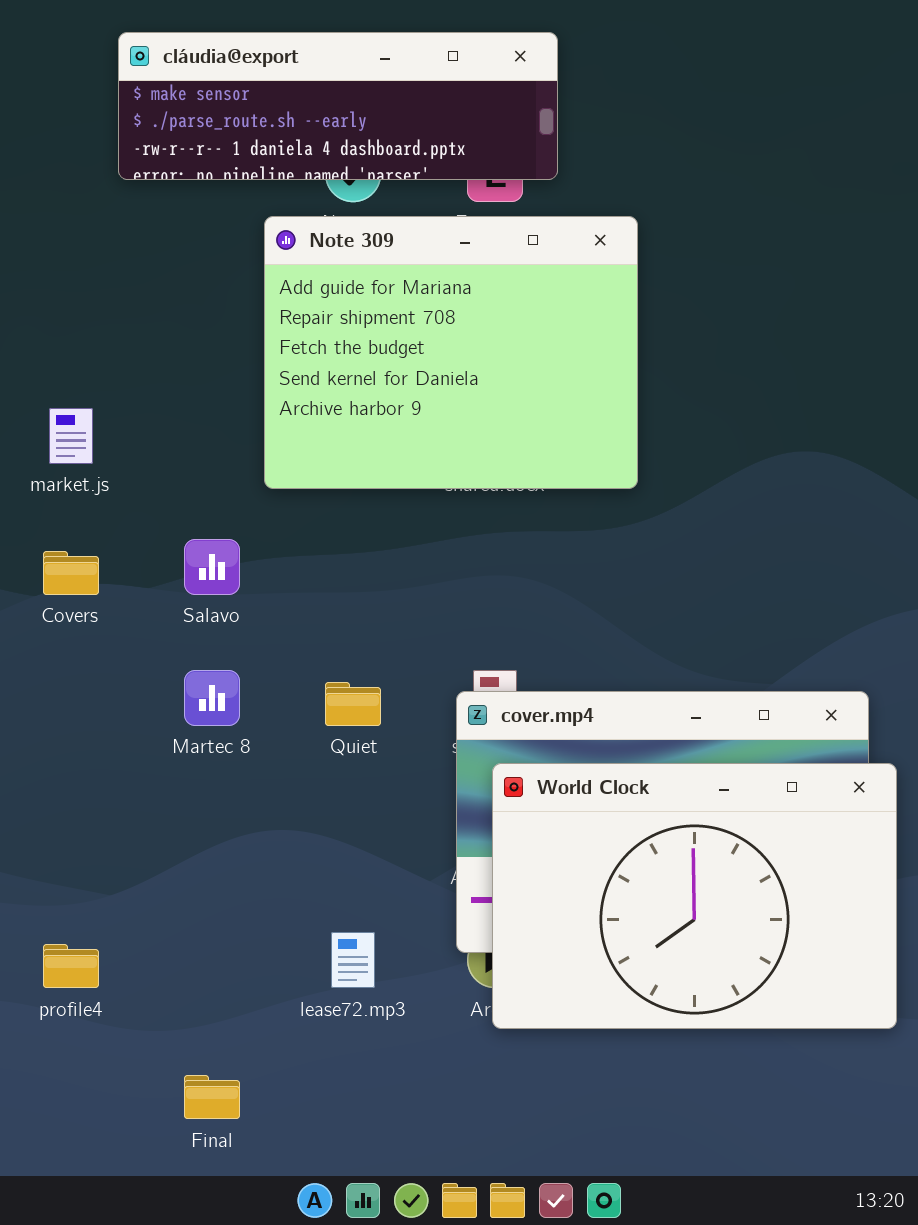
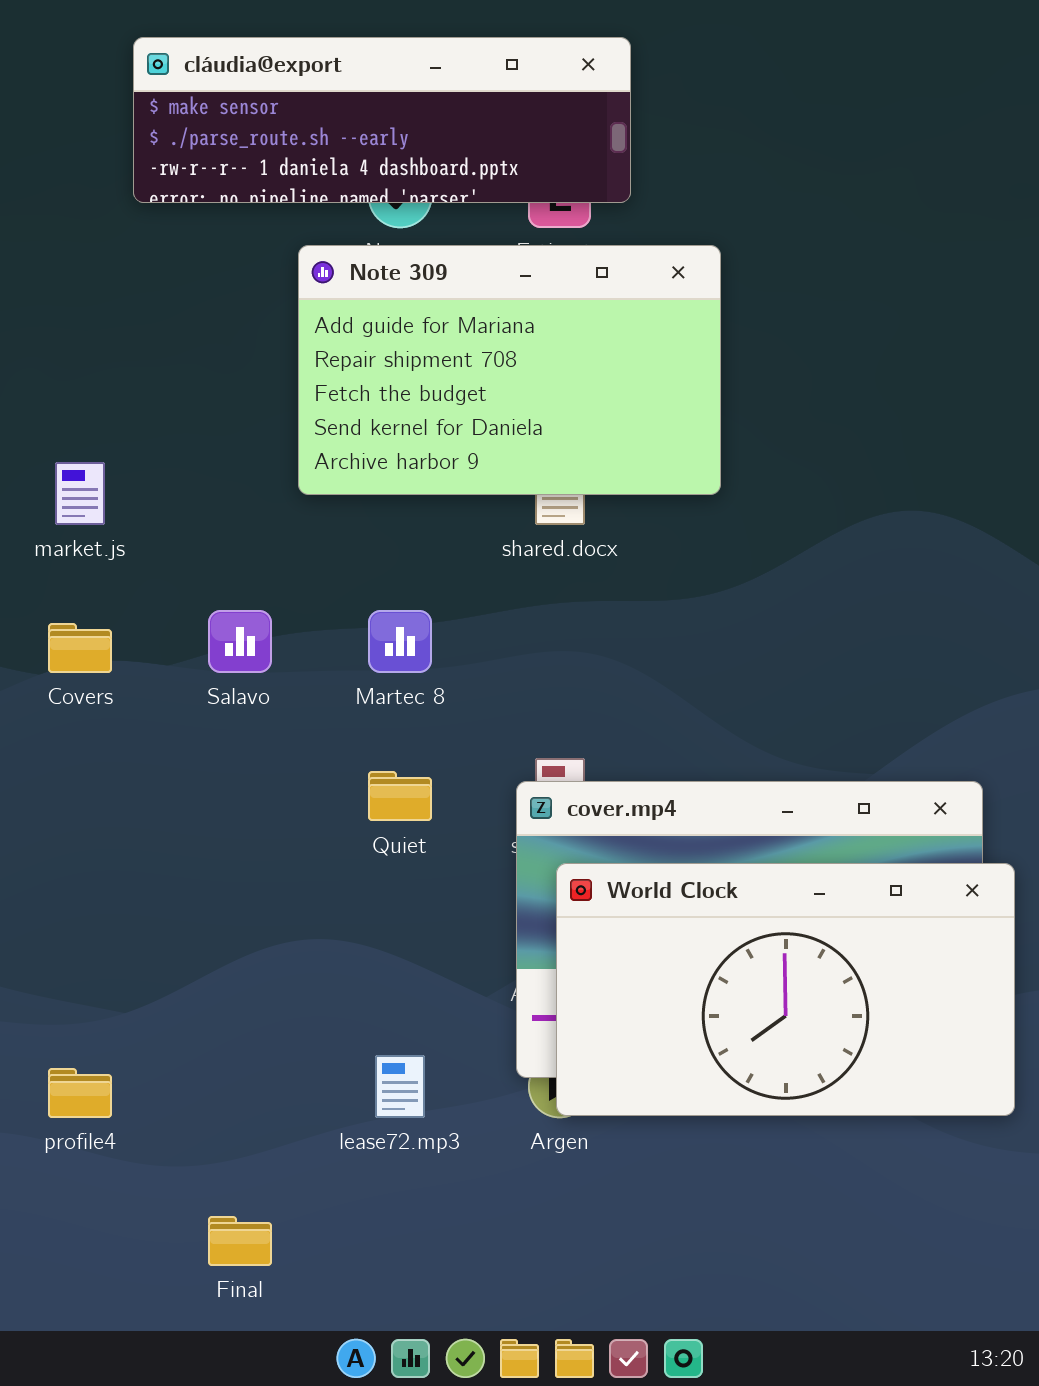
Note 309: [264,216,638,489] -> [298,245,721,495], resized
Martec 8: [184,670,240,726] -> [368,610,432,673], moved
World Clock: [492,763,897,1029] -> [556,863,1015,1116], resized

